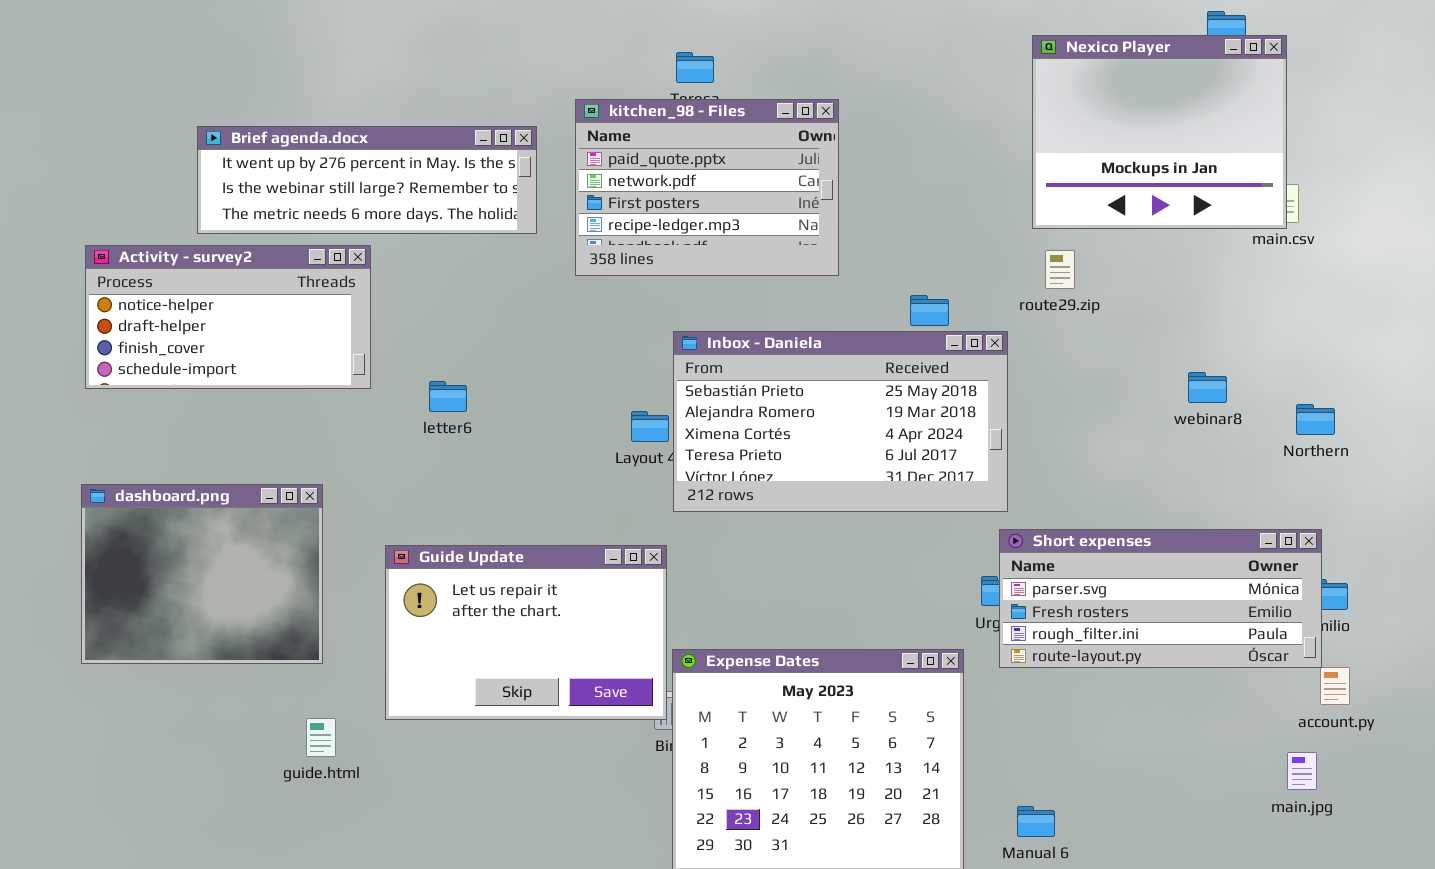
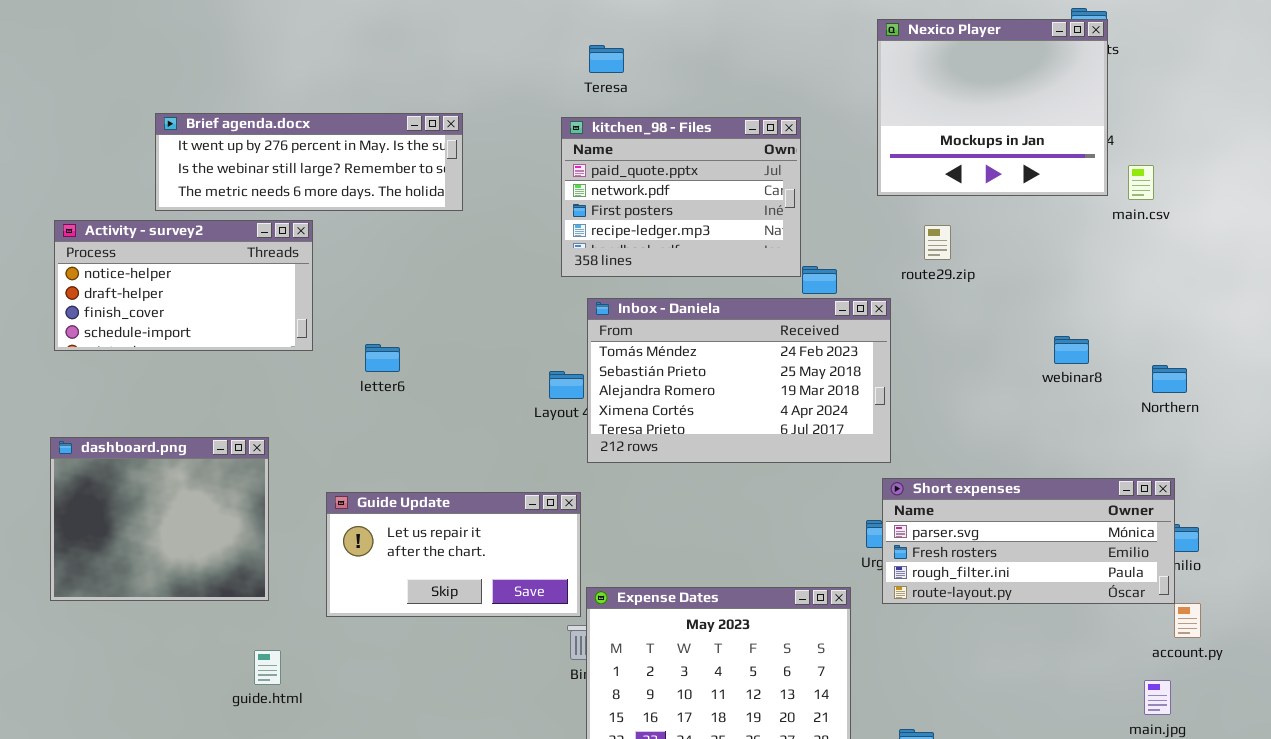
Nexico Player: [1032,35,1287,229] -> [877,19,1108,196], moved
kitchen_98 - Files: [575,99,839,276] -> [561,117,801,277], moved
Inbox - Daniela: [673,331,1008,512] -> [587,298,891,463], scrolled up 1 row
Guide Update: [385,545,667,720] -> [326,492,581,617], resized

